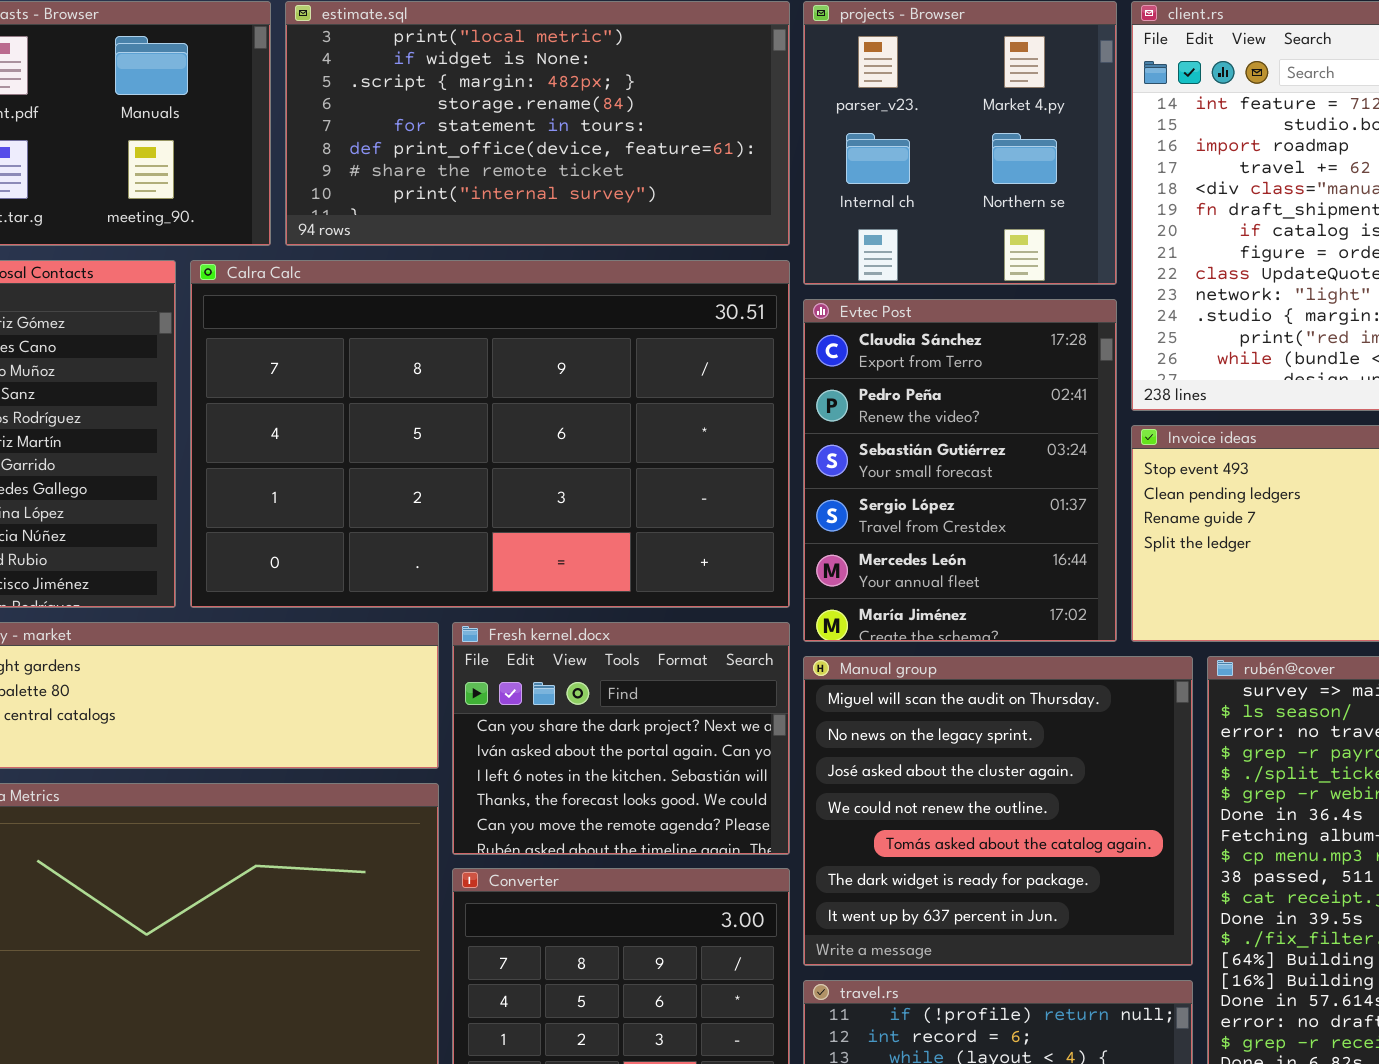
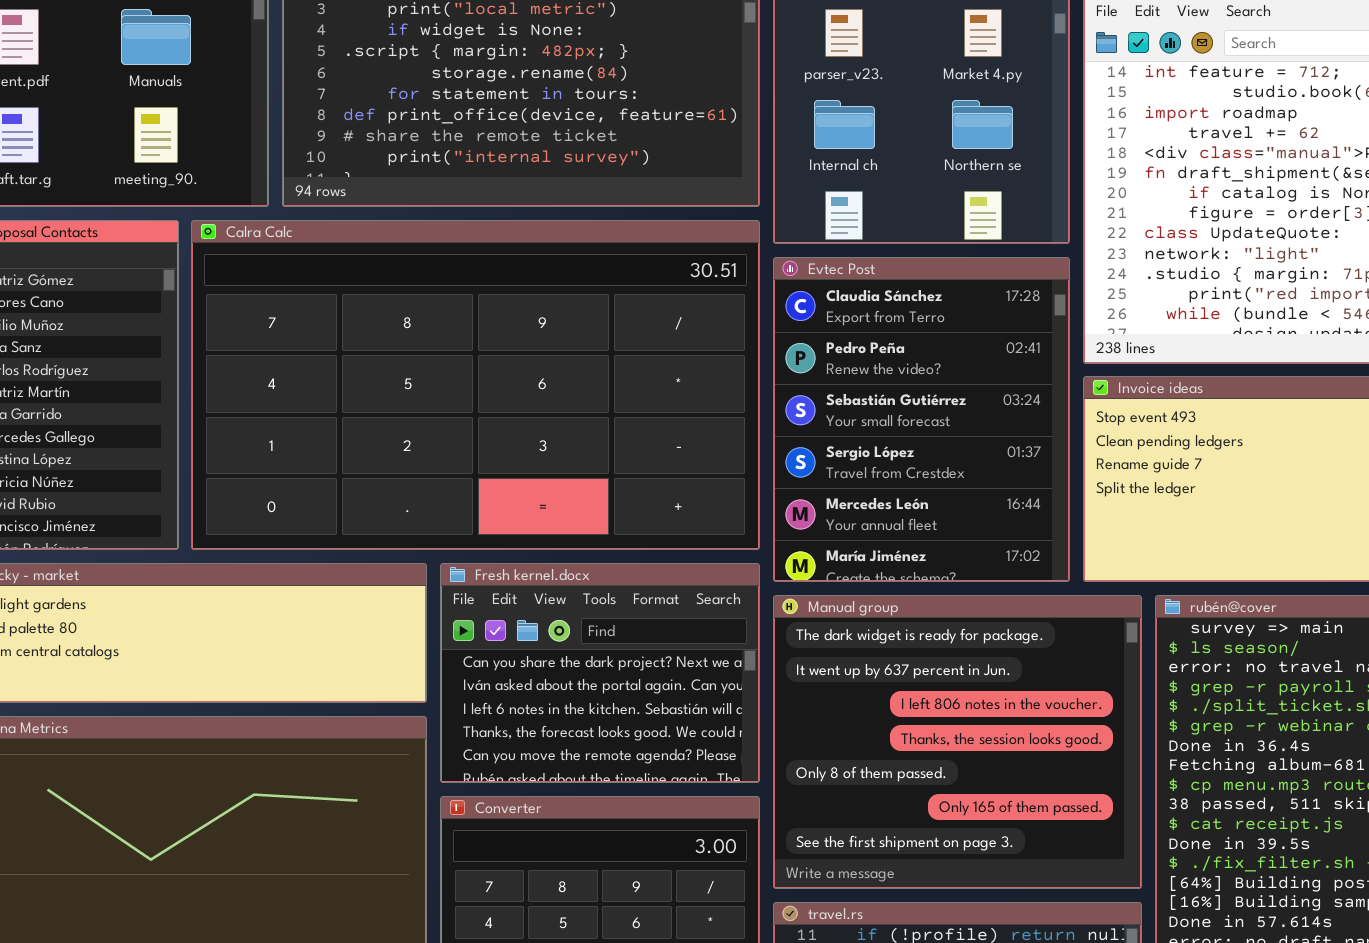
Manual group: [803,656,1193,966] -> [773,595,1142,889], scrolled down 5 rows

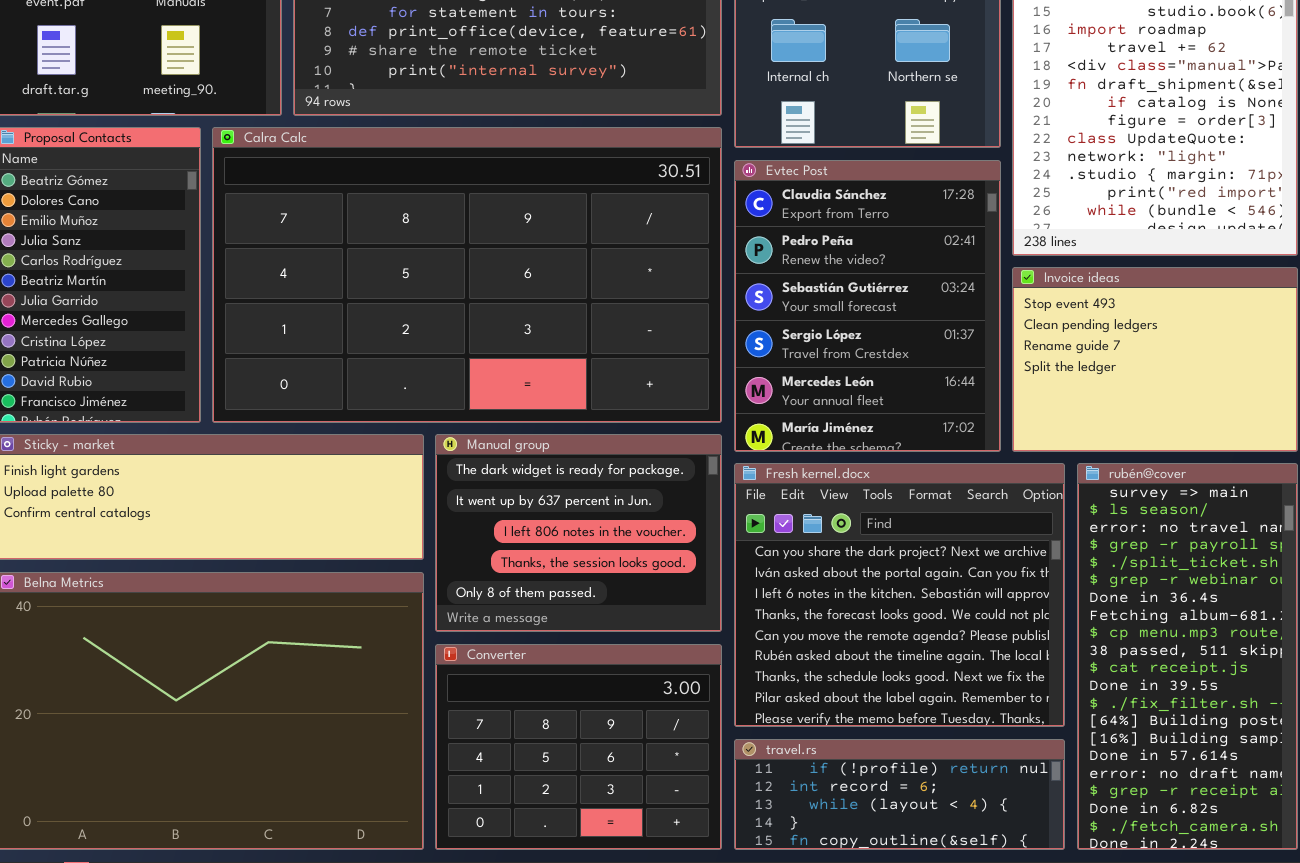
Fresh kernel.docx: [440,563,760,783] -> [734,463,1065,727], moved, resized
Manual group: [773,595,1142,889] -> [435,434,722,632], moved, resized

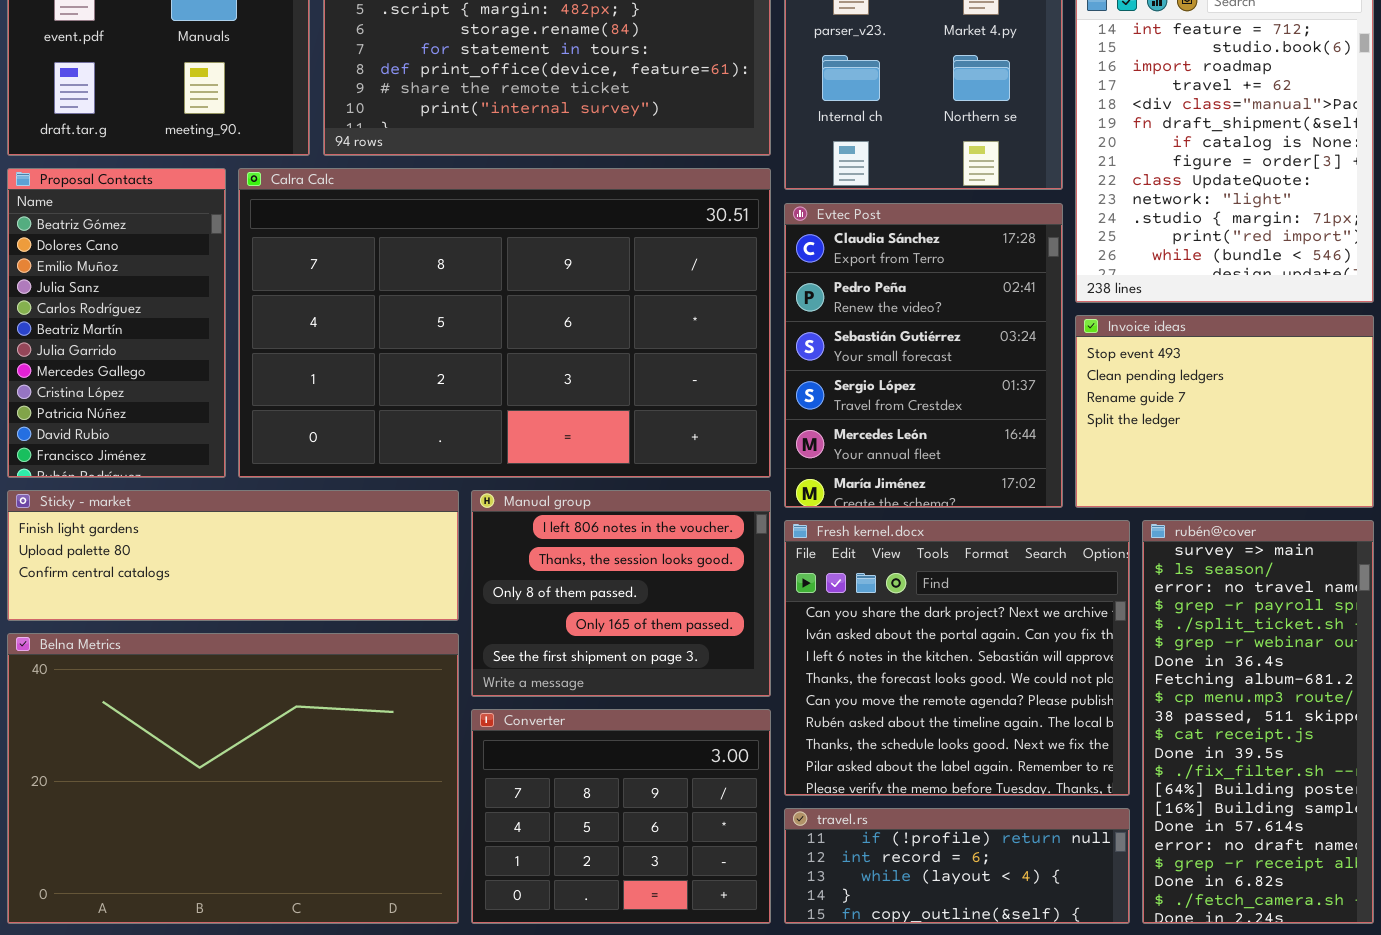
Manual group: [435,434,722,632] -> [471,490,771,697], scrolled down 2 rows

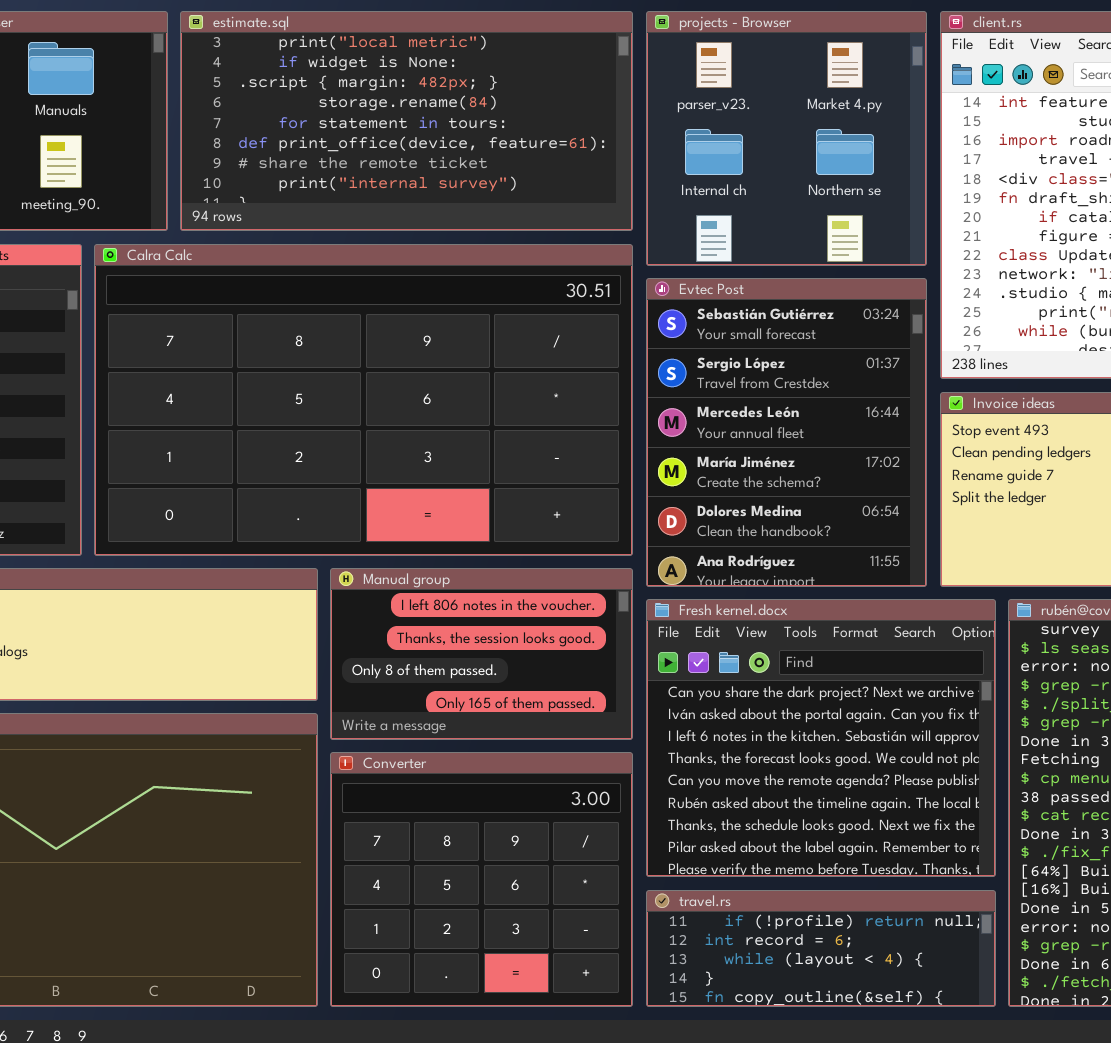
Evtec Post: [784,203,1063,508] -> [646,278,927,587], scrolled down 2 rows
Manual group: [471,490,771,697] -> [330,568,633,740], resized
Converter: [471,709,771,924] -> [330,752,633,1007], resized

